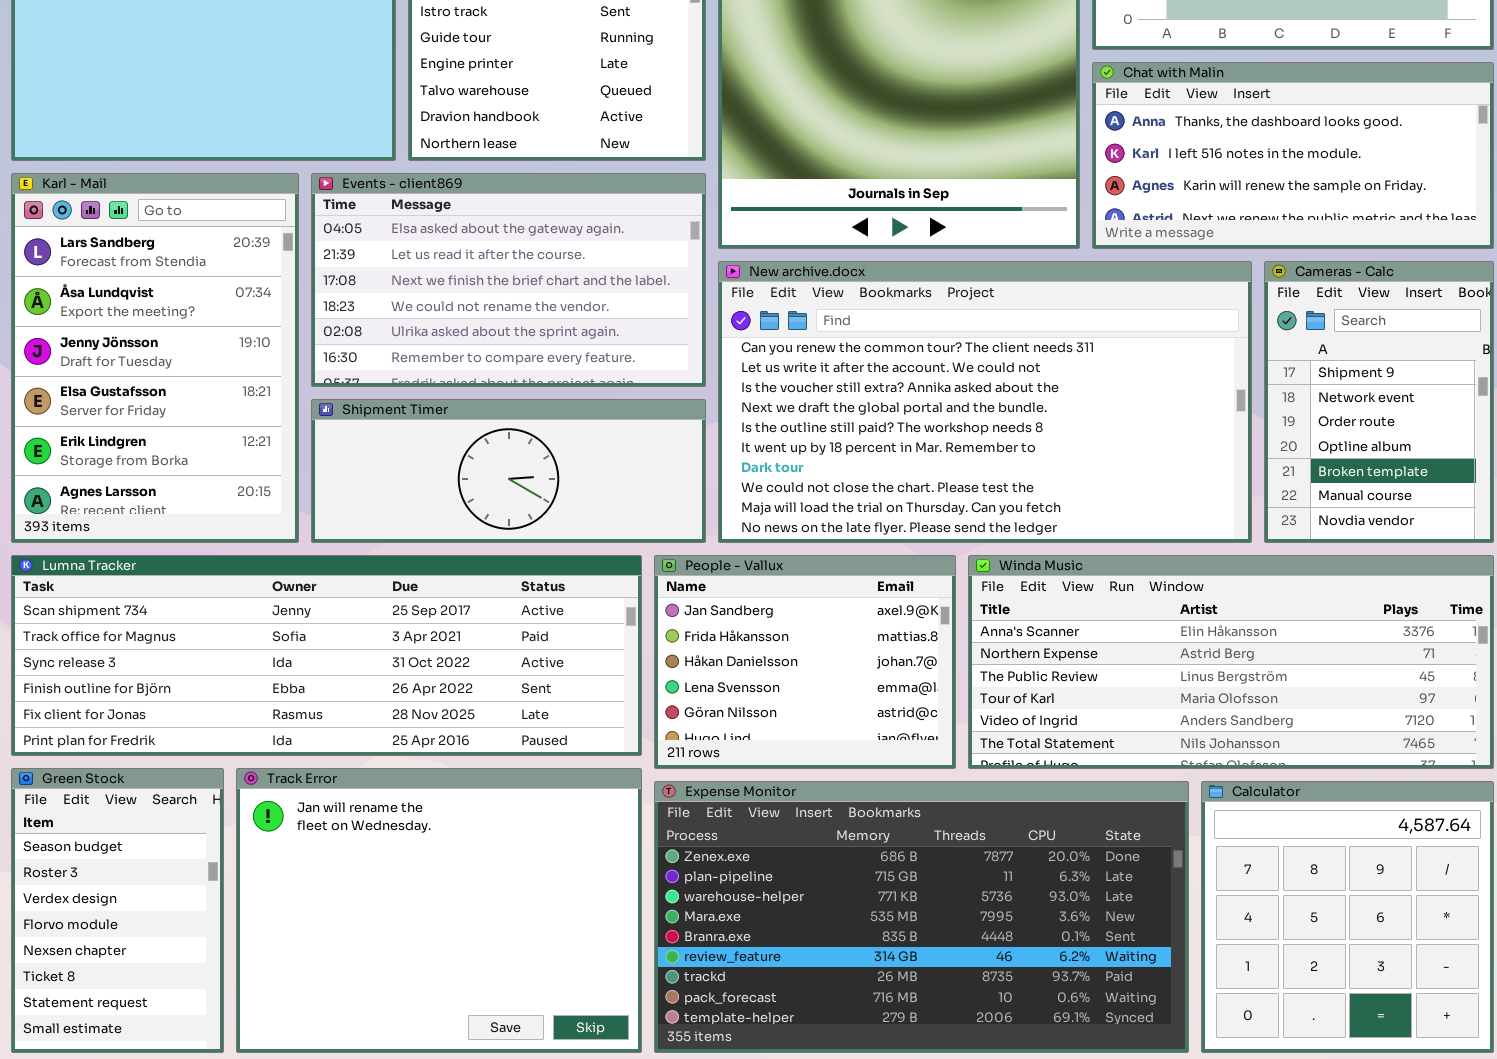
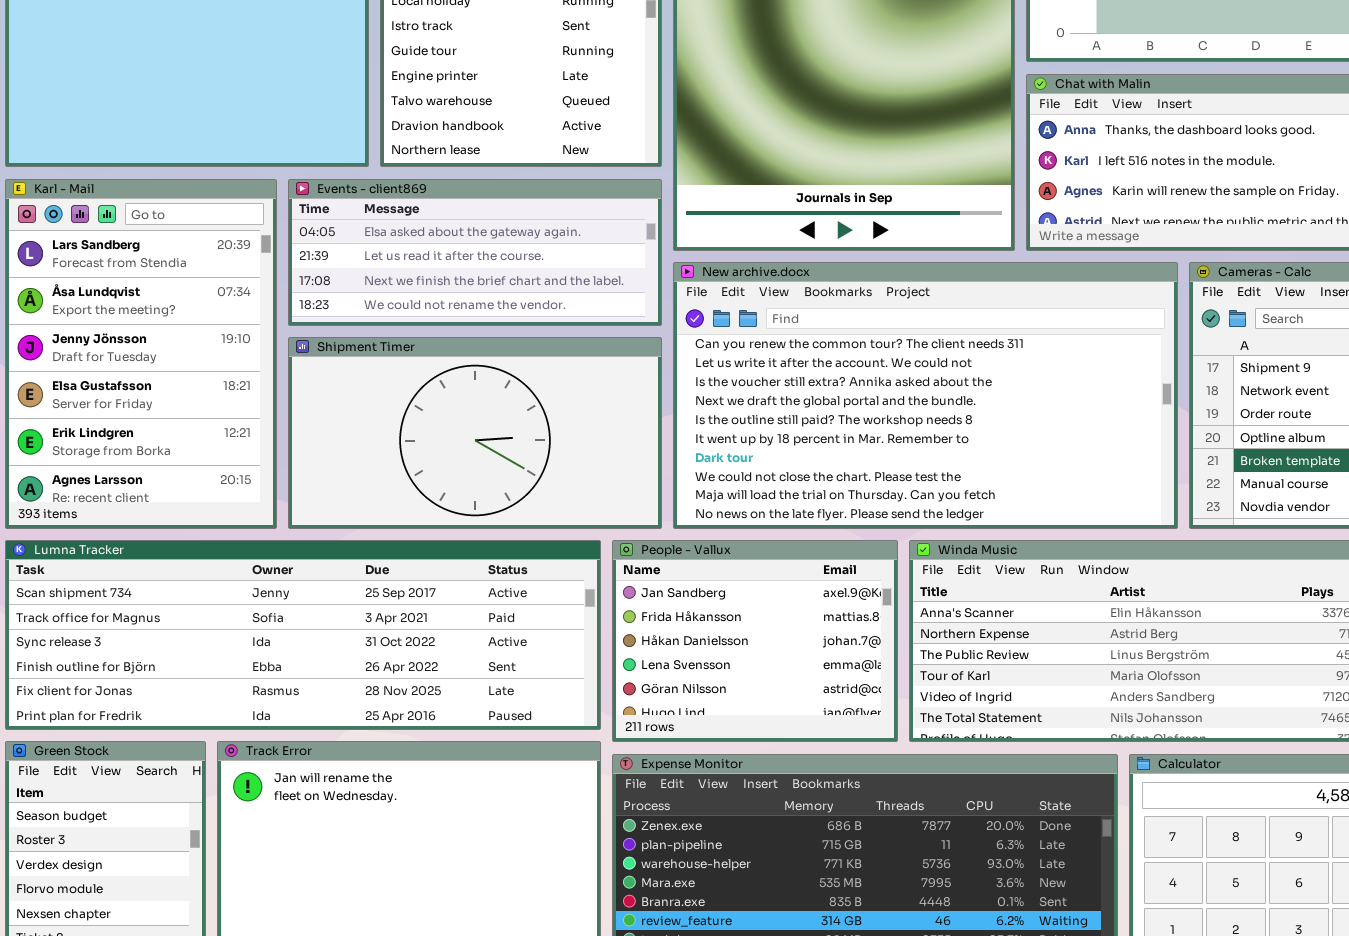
Events - client869: [311,173,706,387] -> [288,179,662,326], resized
Shipment Timer: [311,399,706,543] -> [288,337,662,529], resized

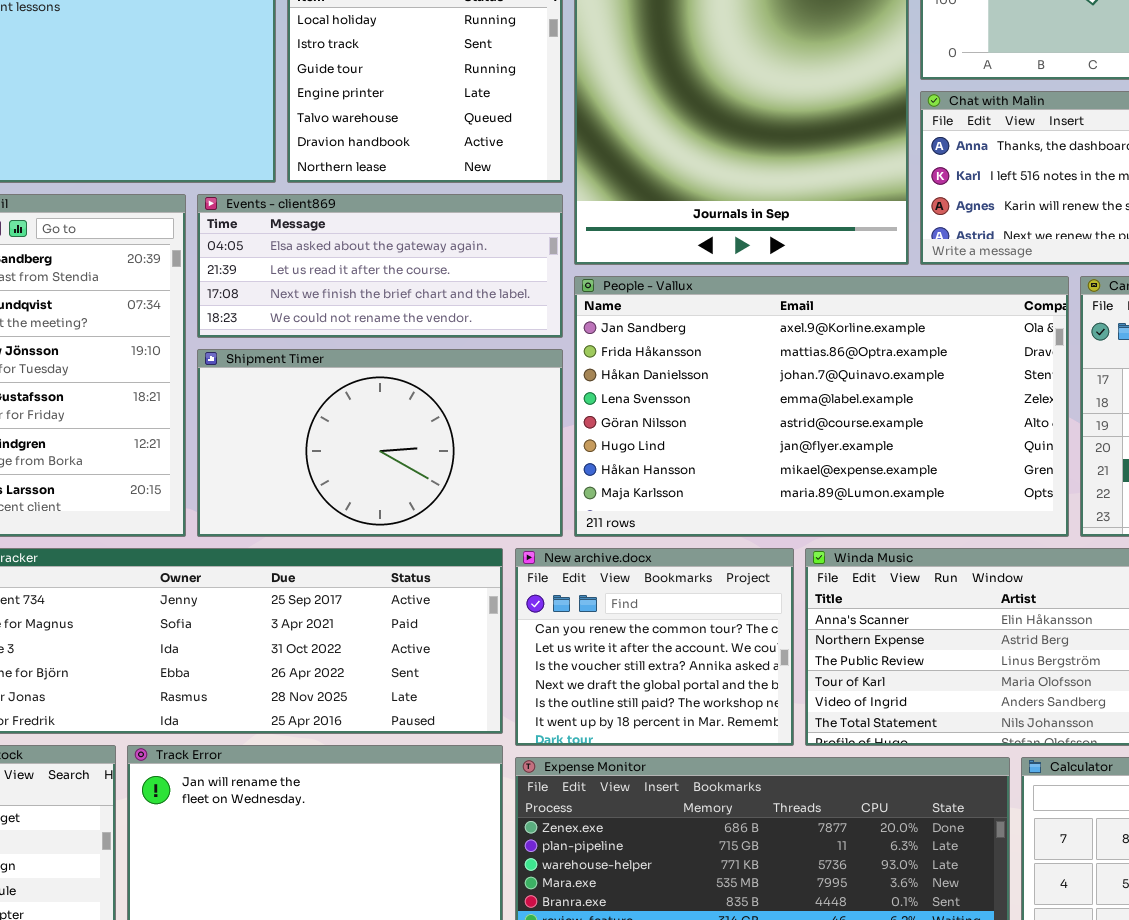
New archive.docx: [673,262,1178,529] -> [515,548,794,746], moved, resized
People - Vallux: [612,540,898,742] -> [574,276,1069,537], moved, resized

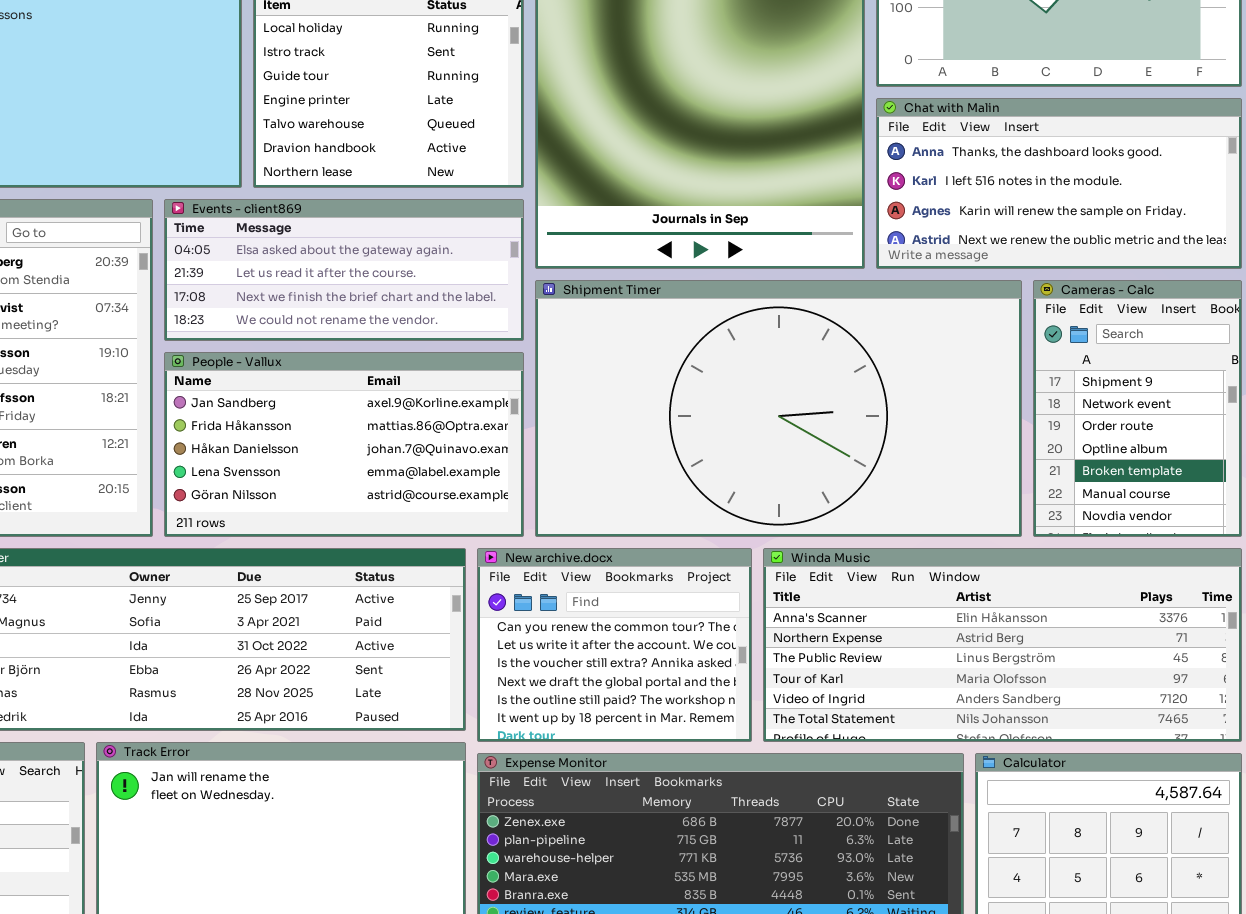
People - Vallux: [574,276,1069,537] -> [164,352,524,537], moved, resized
Shipment Timer: [197,349,563,537] -> [535,280,1022,537], moved, resized

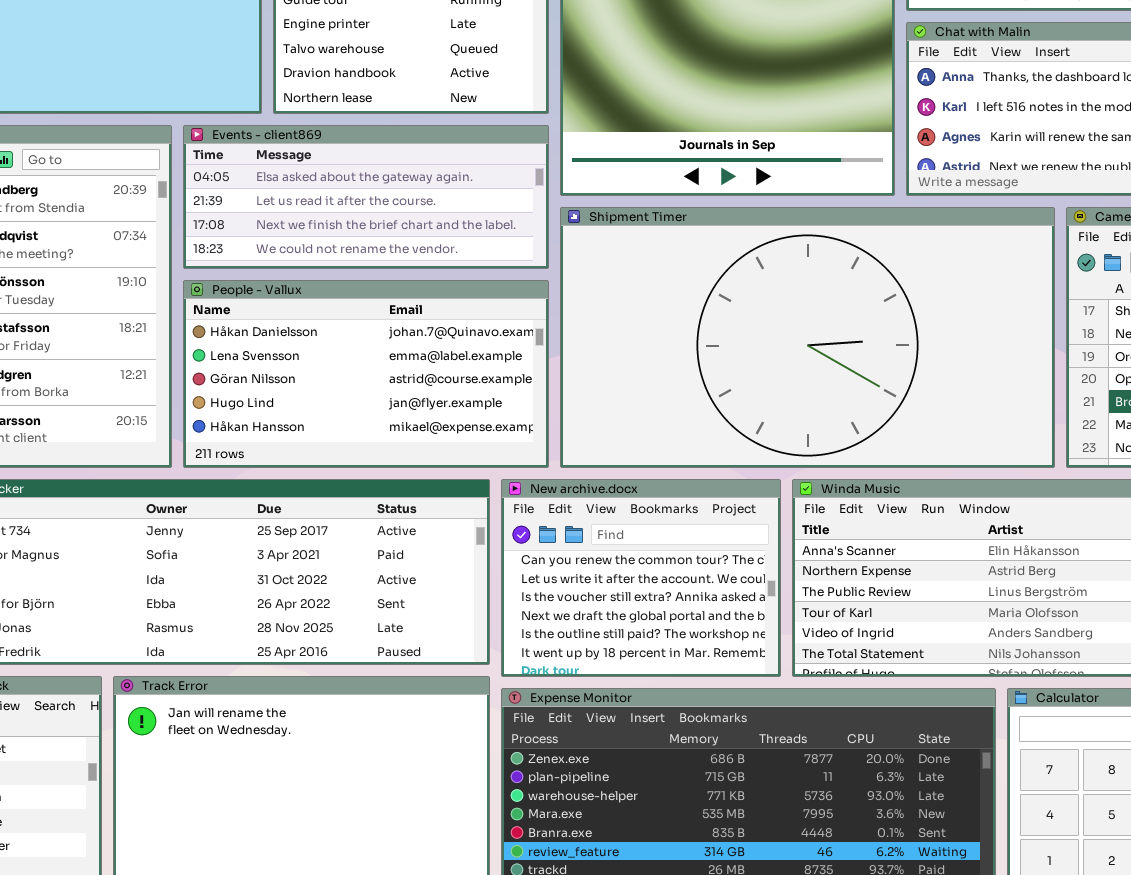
People - Vallux: [164,352,524,537] -> [183,280,549,468], scrolled down 2 rows

